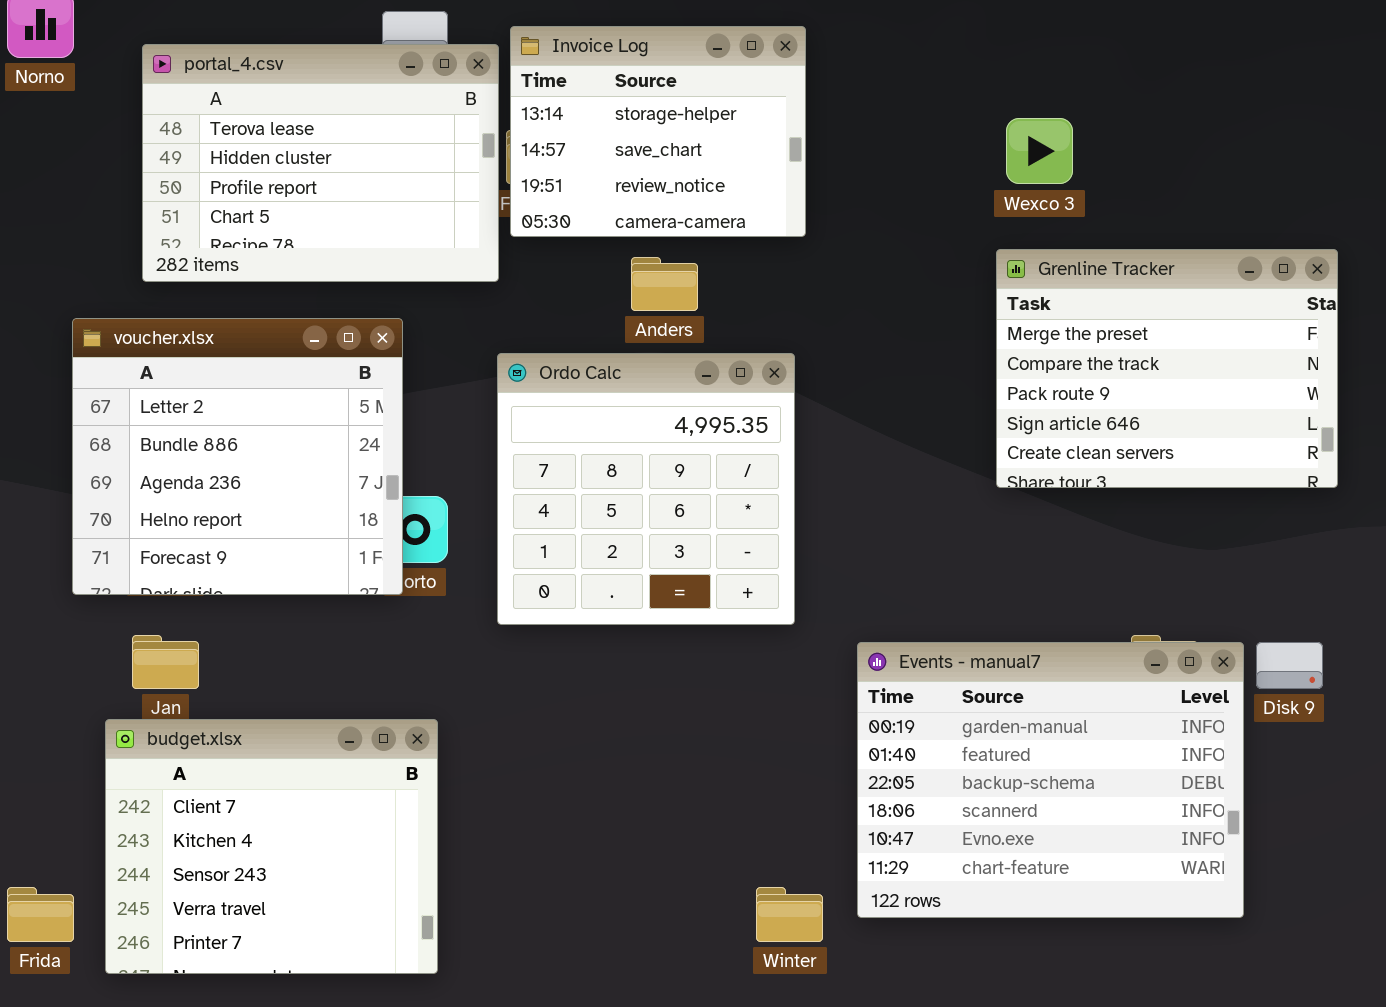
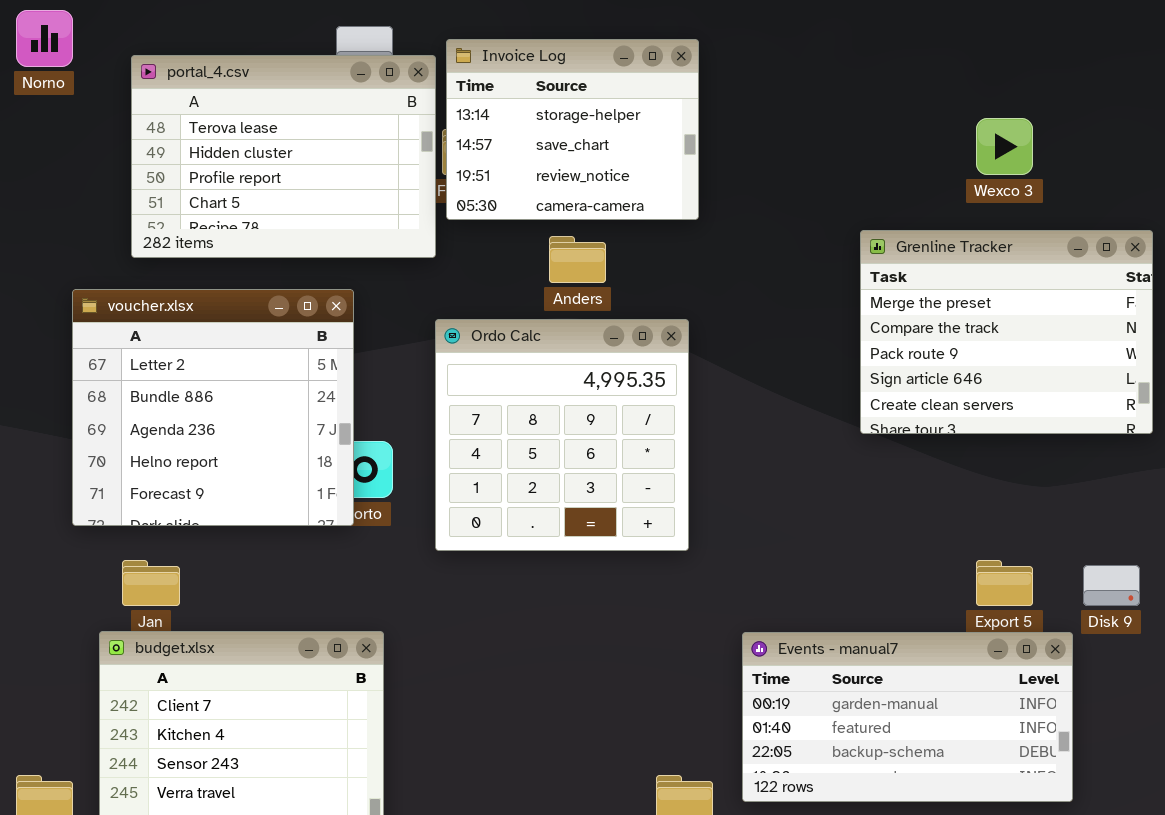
Wexco 3: [1006,118,1073,184] -> [976,118,1033,175], moved
Events - manual7: [857,642,1244,918] -> [742,632,1073,802], resized

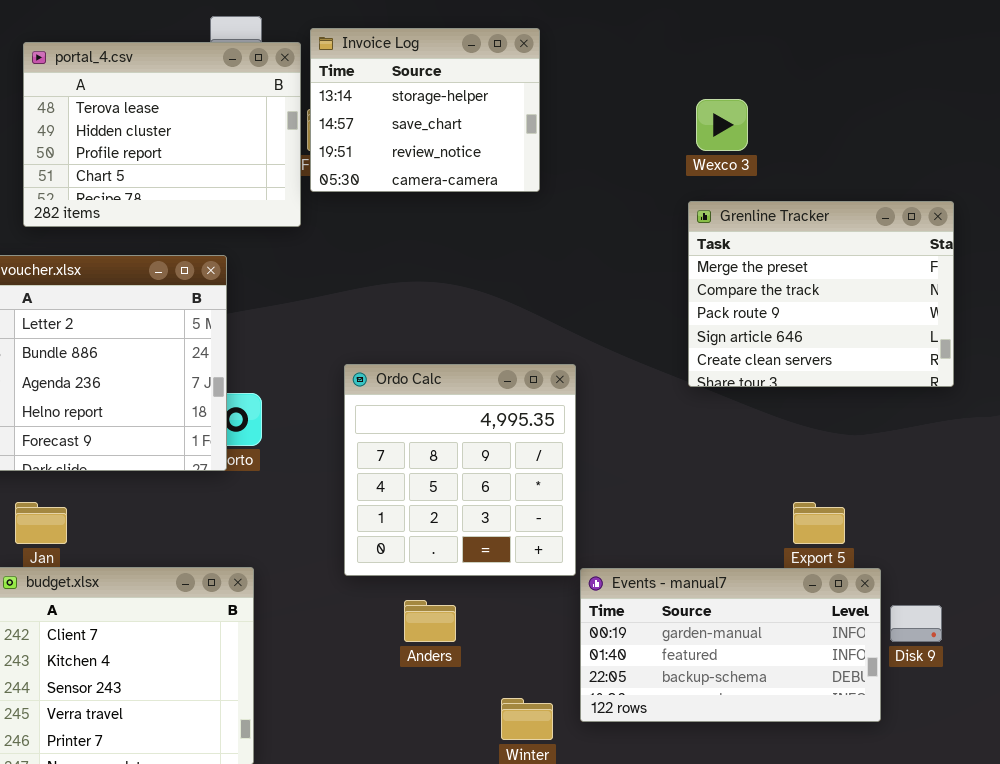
Wexco 3: [976,118,1033,175] -> [696,99,748,151], moved
Anders: [549,236,606,283] -> [404,600,456,642], moved
Ordo Calc: [435,319,689,551] -> [344,364,576,576], moved
Disk 9: [1083,565,1140,606] -> [890,605,942,642], moved

